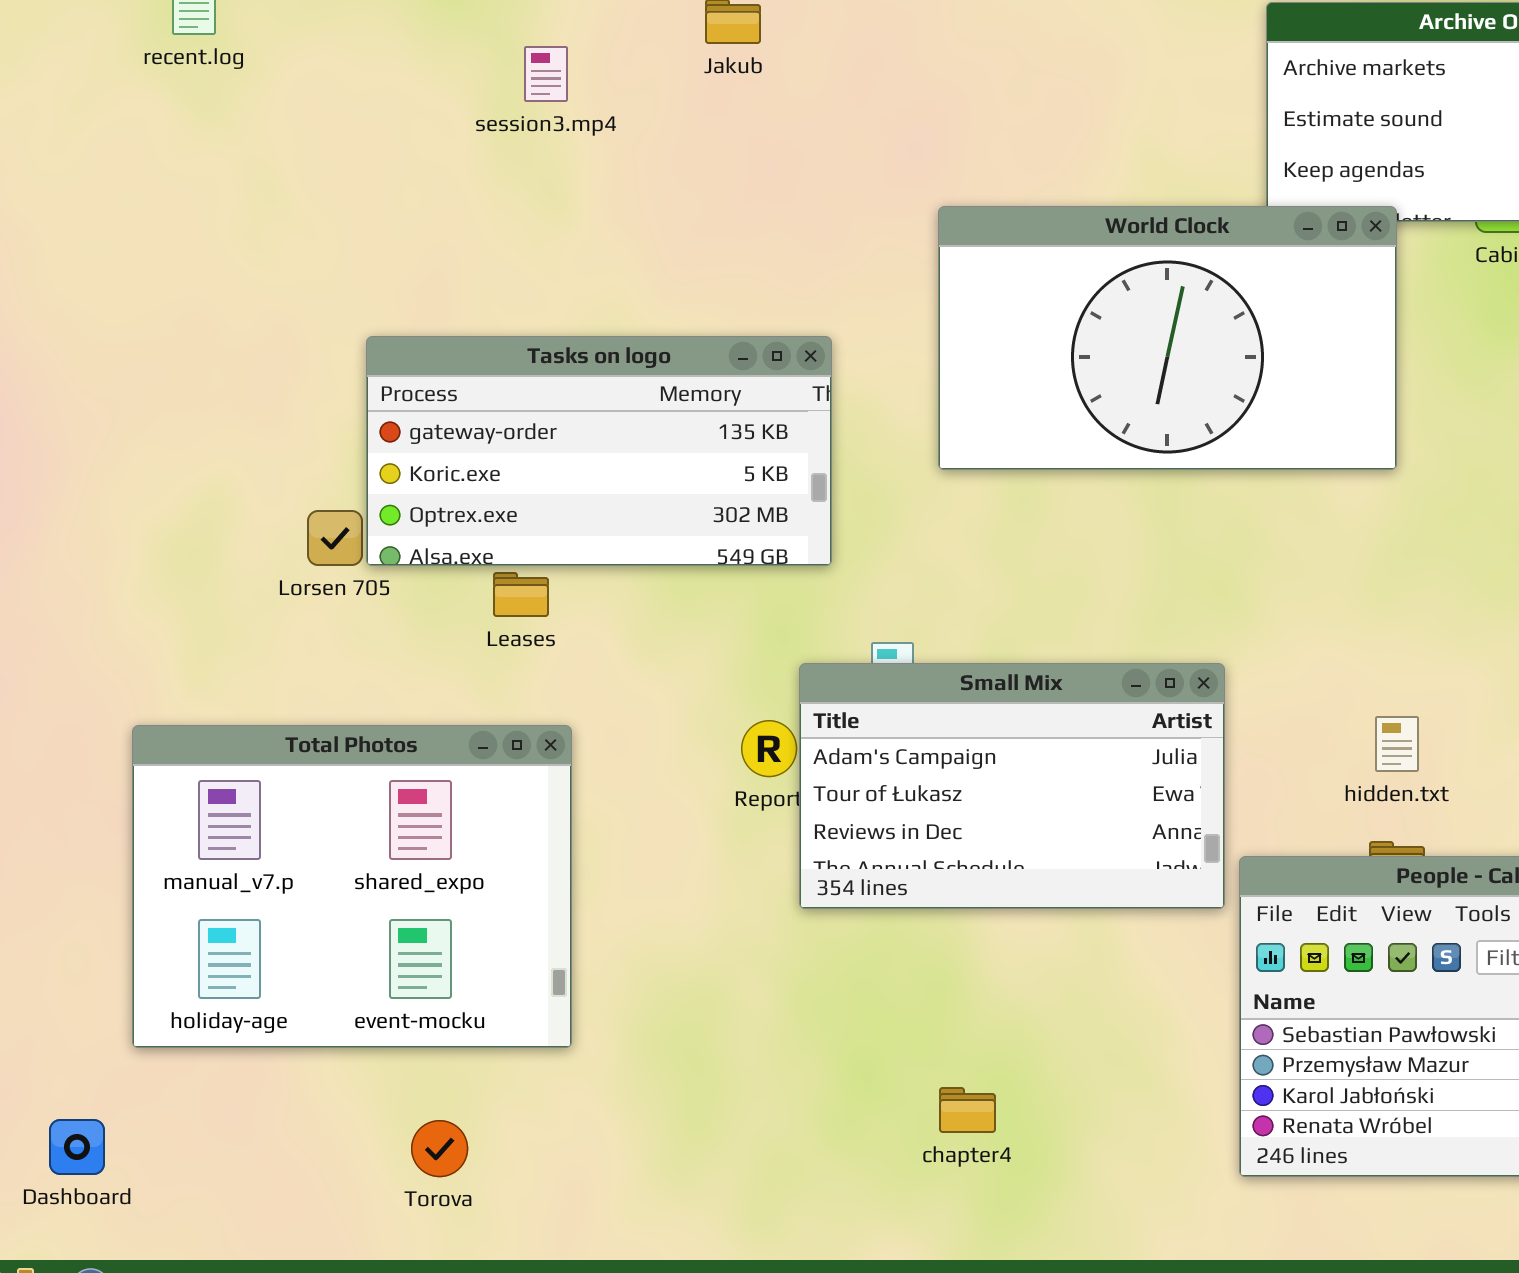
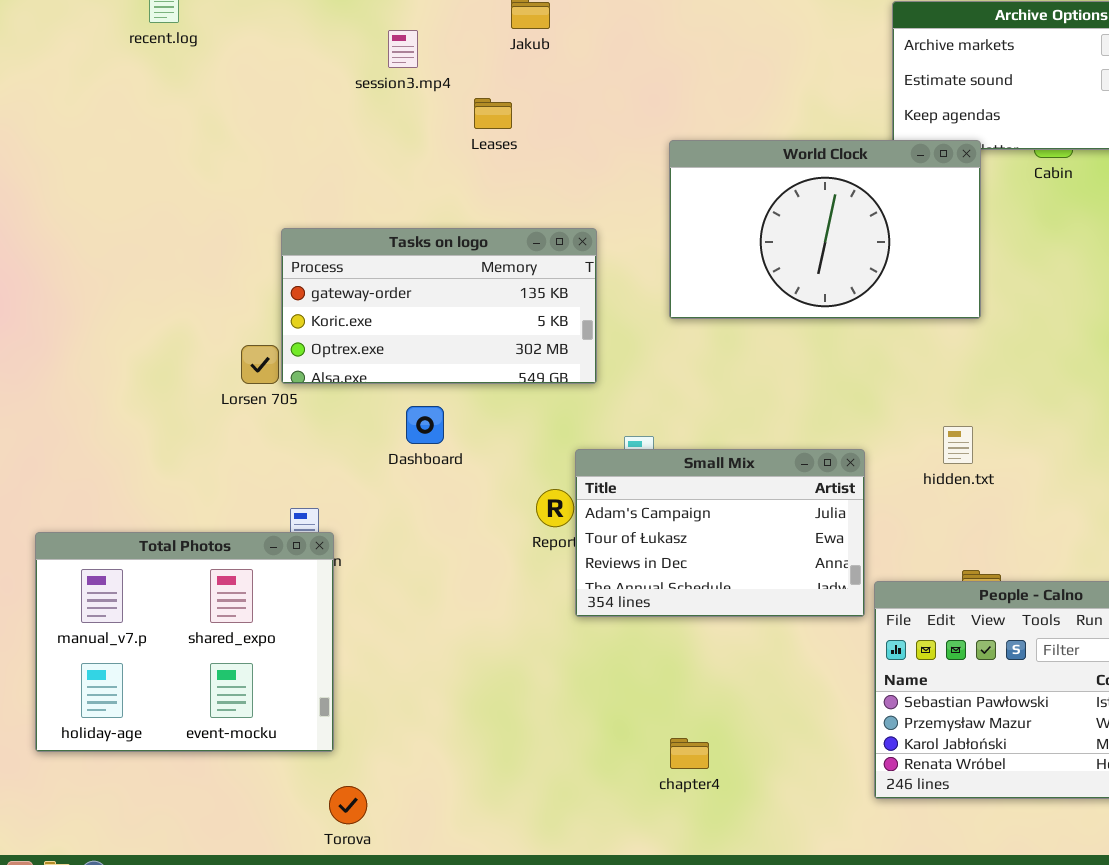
Leases: [493,572,549,617] -> [474,98,512,129], moved
hidden.txt: [1375,716,1419,772] -> [943,426,973,464], moved
Total Photos: [132,725,572,1048] -> [35,532,334,752], moved
Dashboard: [49,1119,105,1175] -> [406,406,444,444], moved
Torova: [411,1120,468,1177] -> [329,786,367,824], moved

